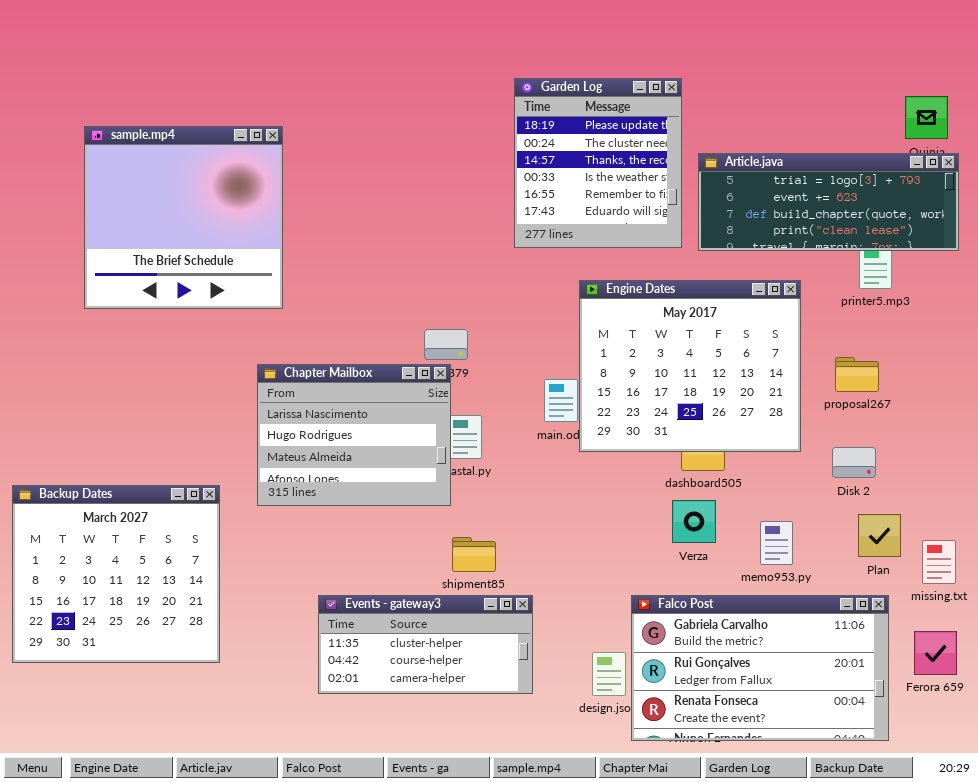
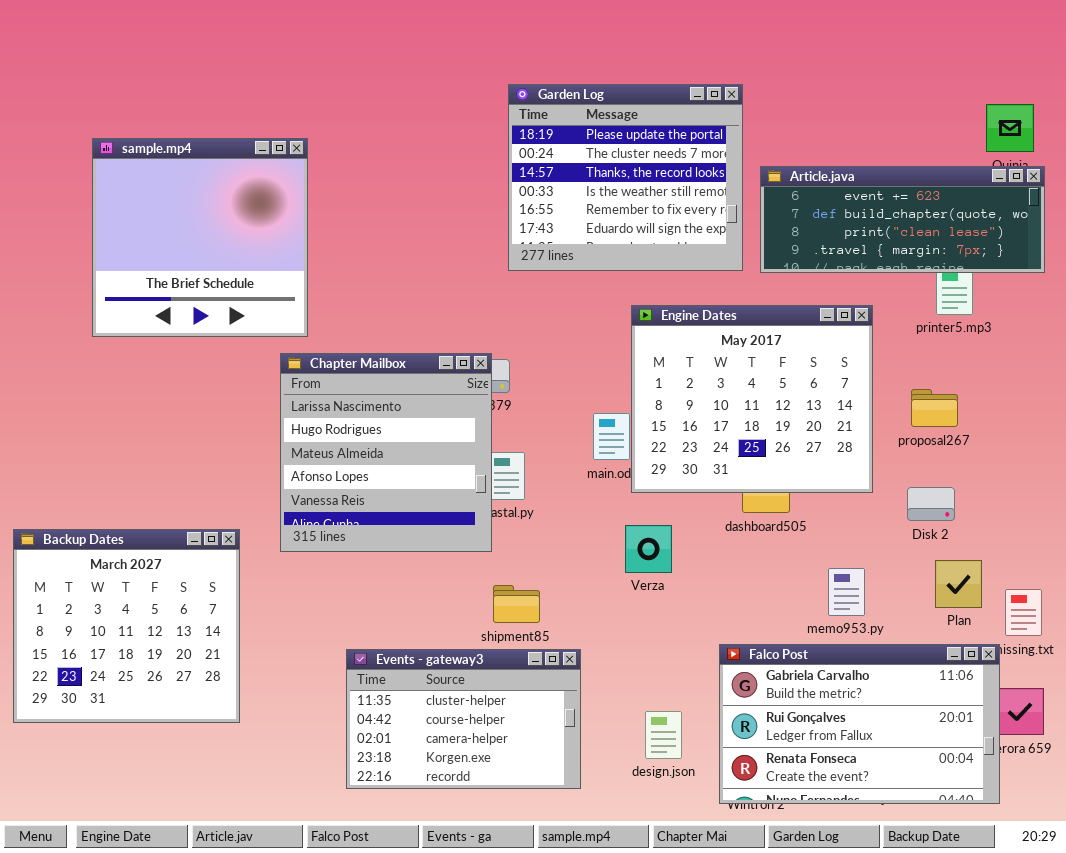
Garden Log: [514,78,682,248] -> [508,84,743,271], resized
Article.java: [698,153,959,251] -> [760,166,1045,273], scrolled down 1 row
Chapter Mailbox: [257,364,451,506] -> [280,353,492,552], resized
Verza: [672,500,716,543] -> [625,525,672,573], moved
Falco Post: [631,595,889,741] -> [719,644,1000,804], moved
Events - gateway3: [318,595,533,694] -> [346,649,581,789], resized

